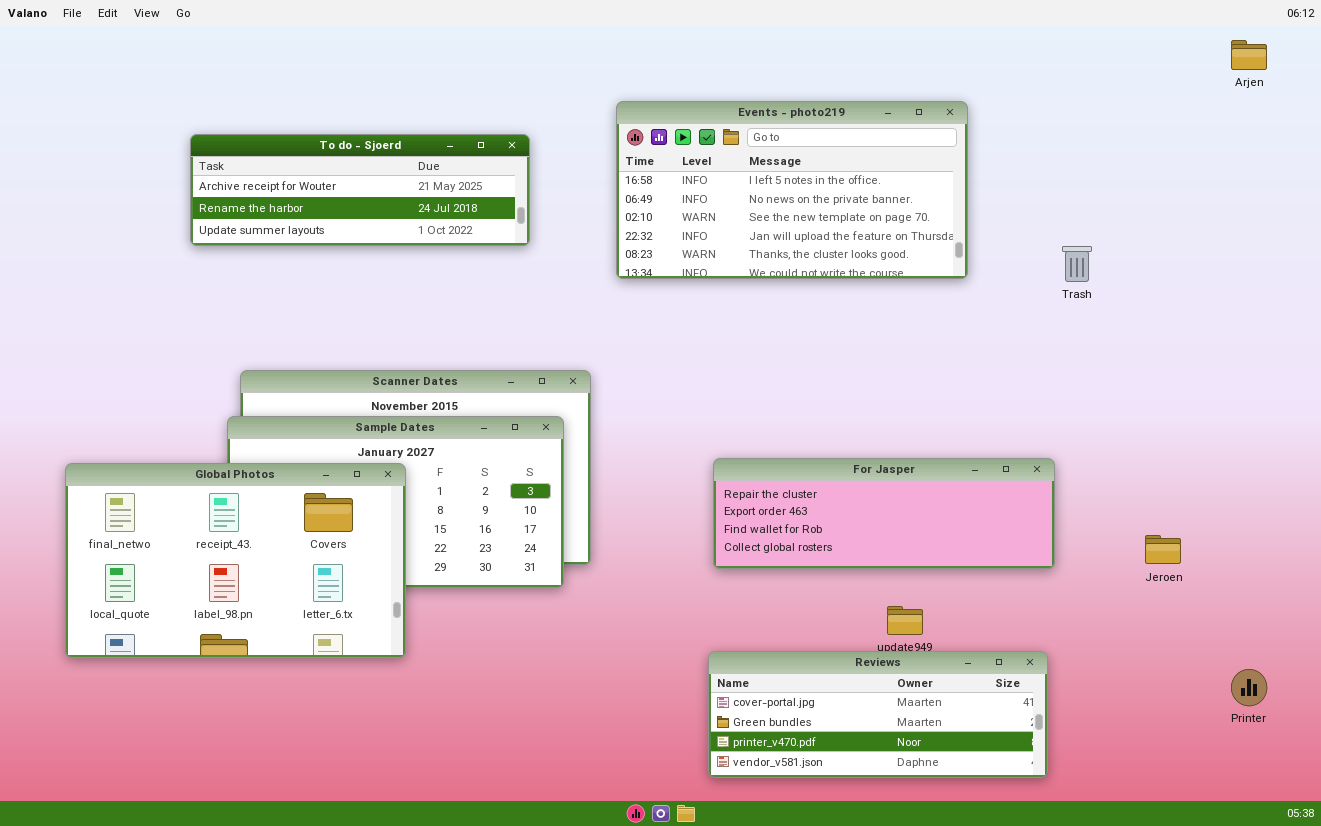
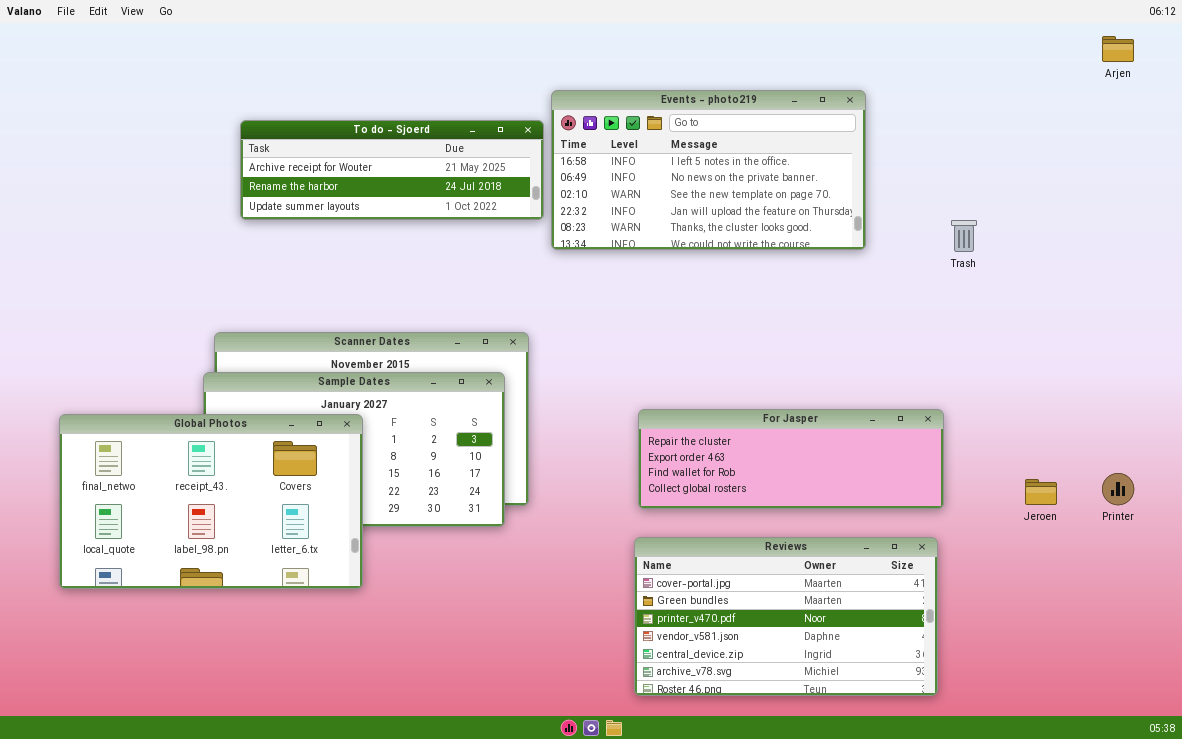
To do - Sjoerd: [190,134,530,246] -> [240,120,544,220], moved
Reviews: [708,651,1048,778] -> [634,537,938,696], resized
Printer: [1231,669,1267,706] -> [1102,473,1134,505], moved

